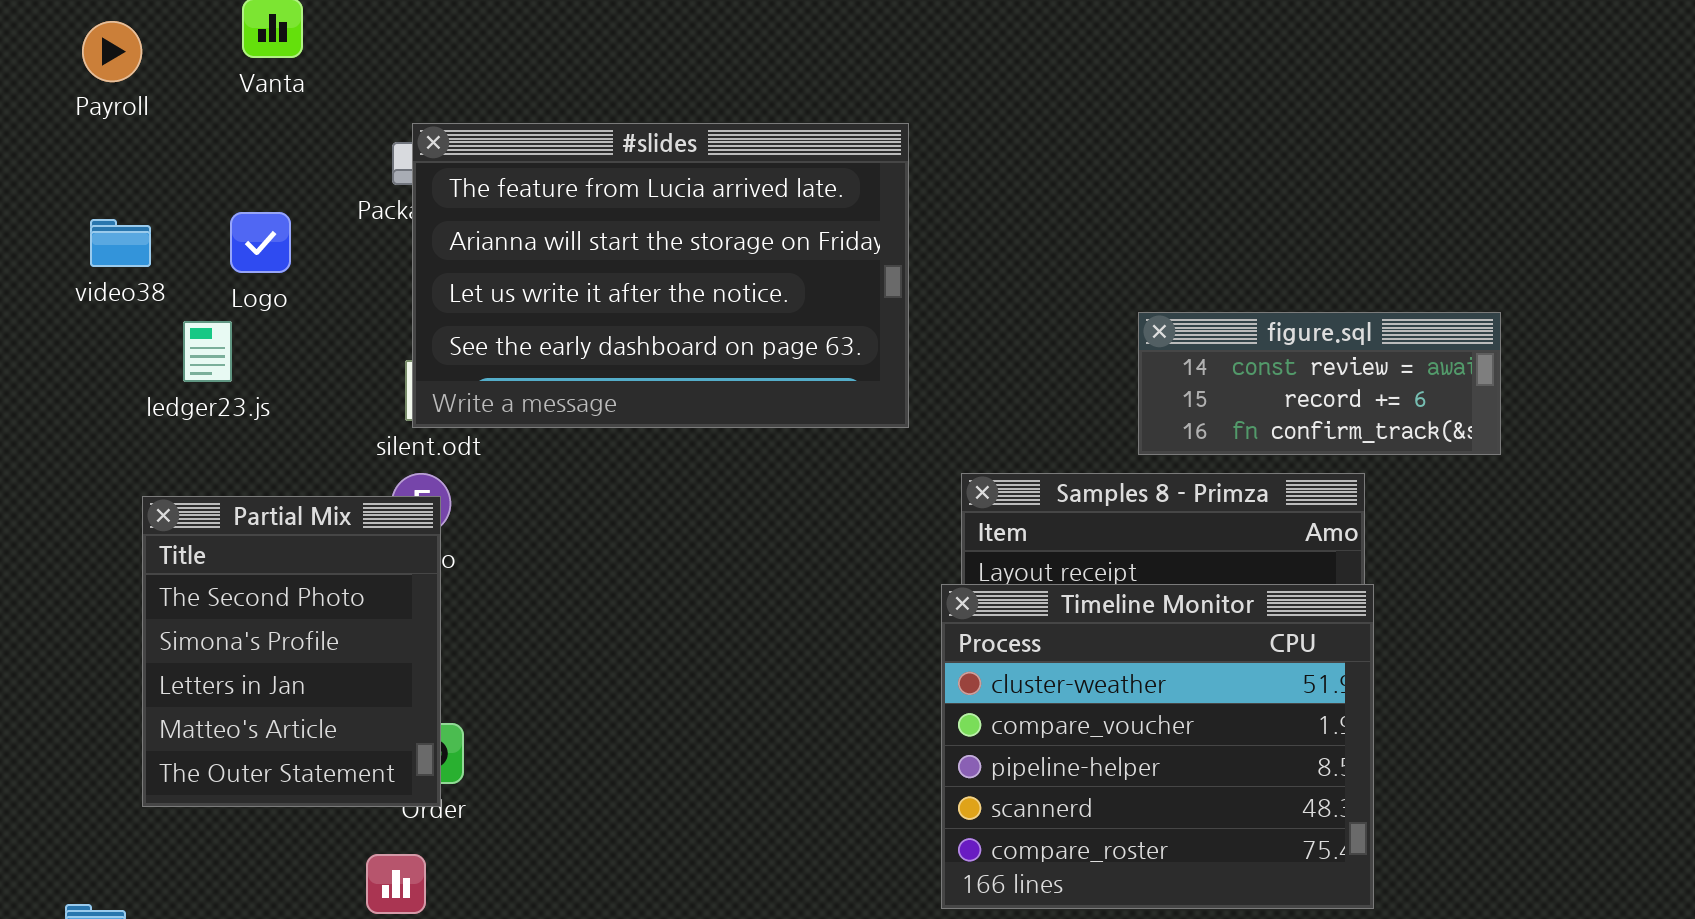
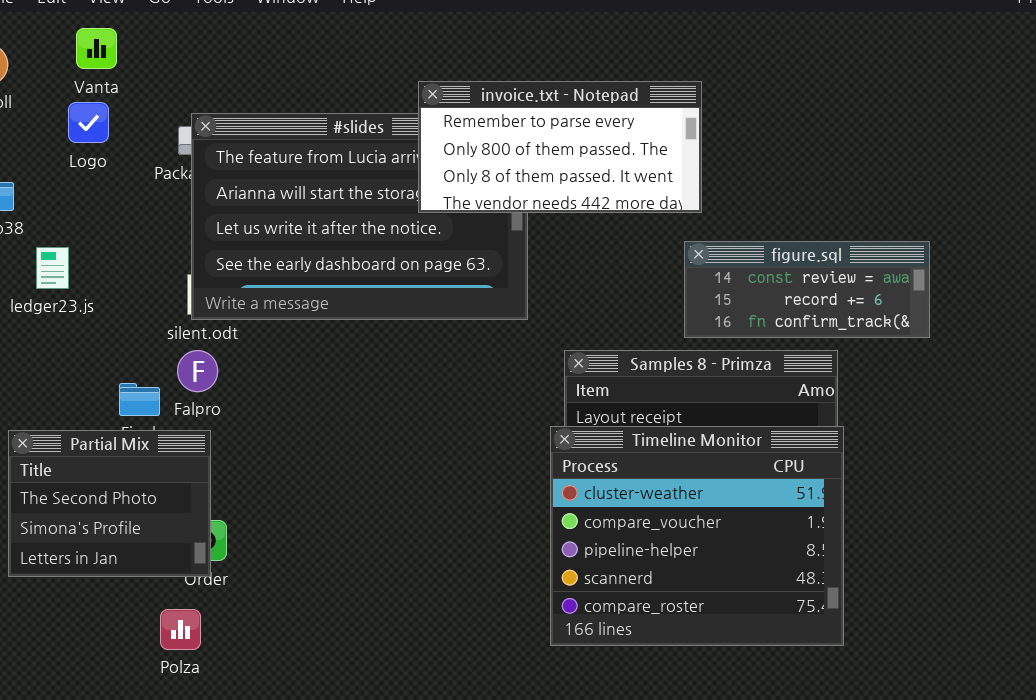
invoice.txt - Notepad: none -> [418,81,702,213], opened
Logo: [230,212,291,273] -> [68,102,109,143], moved
Partial Mix: [142,496,441,807] -> [8,430,211,577], resized

